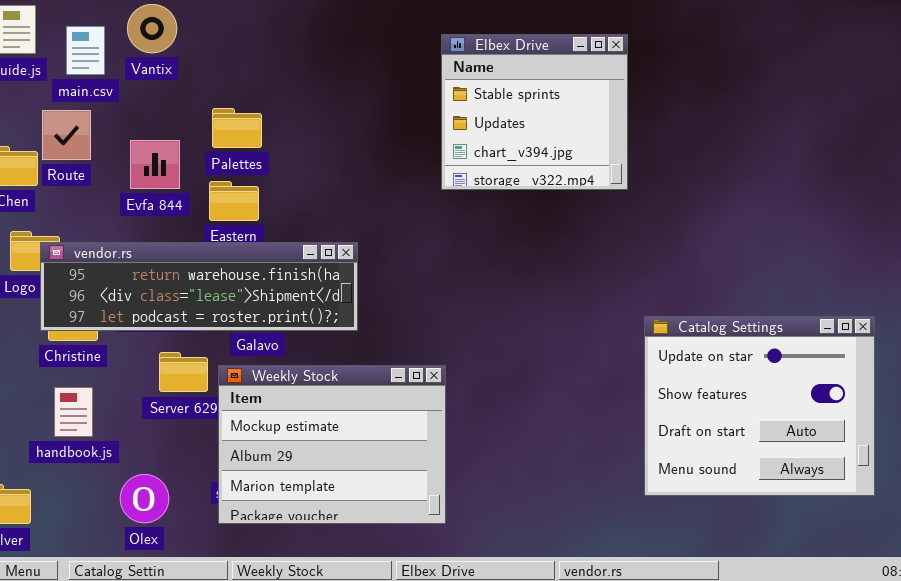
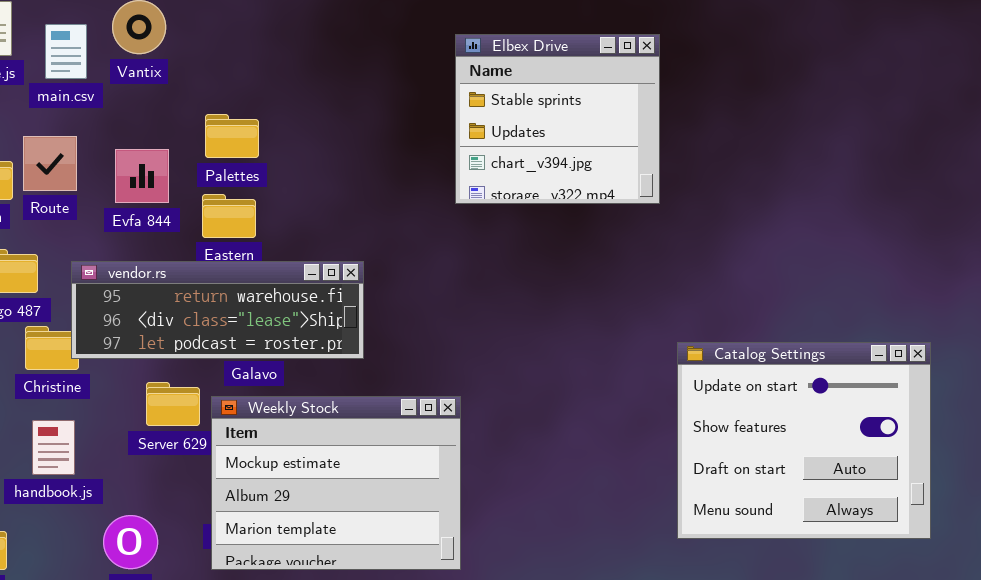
Route: [42,110,91,160] -> [23,136,77,191], moved
vendor.rs: [40,242,358,331] -> [71,261,364,359], resized

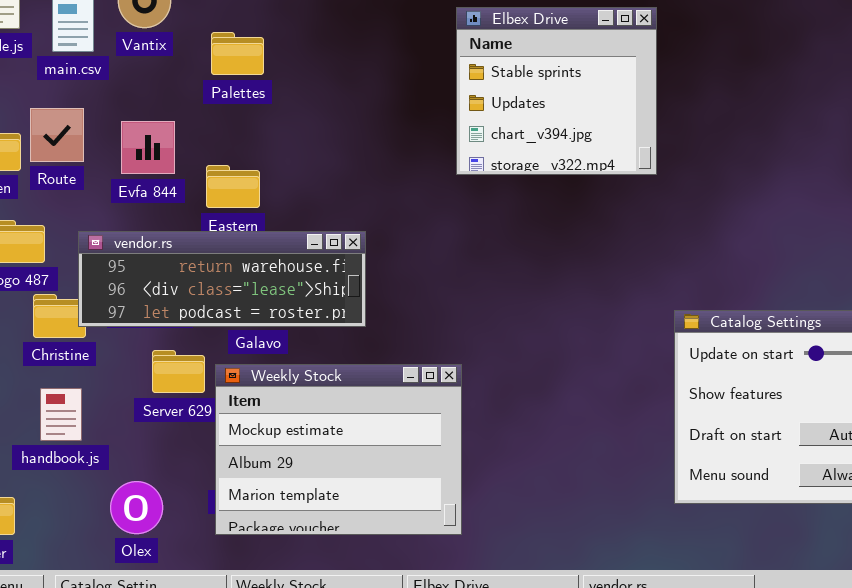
Palettes: [205,114,259,158] -> [211,32,264,75], moved

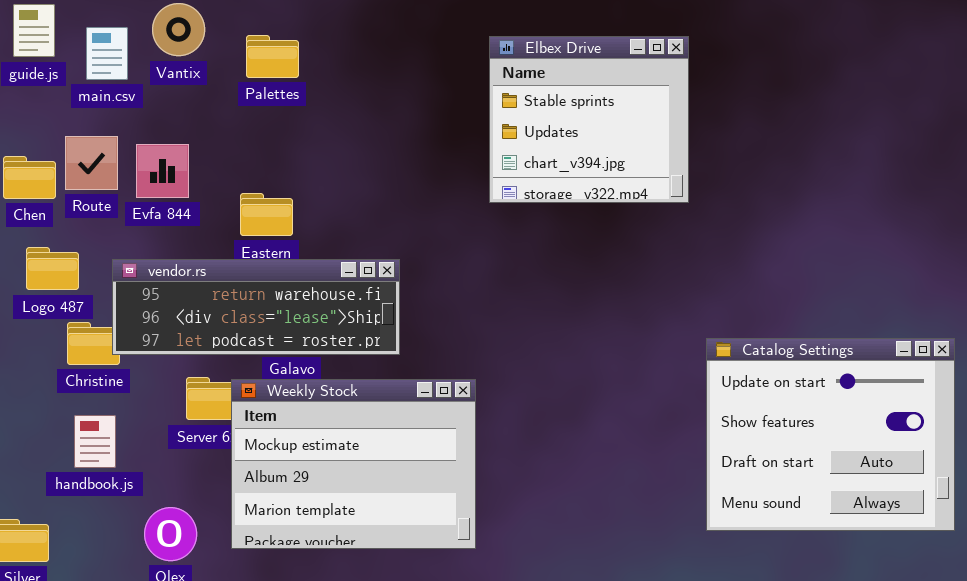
Palettes: [211,32,264,75] -> [246,35,299,78], moved
Evfa 844: [121,121,175,174] -> [136,144,189,198], moved
Weekly Stock: [215,364,462,535] -> [231,379,476,549], moved

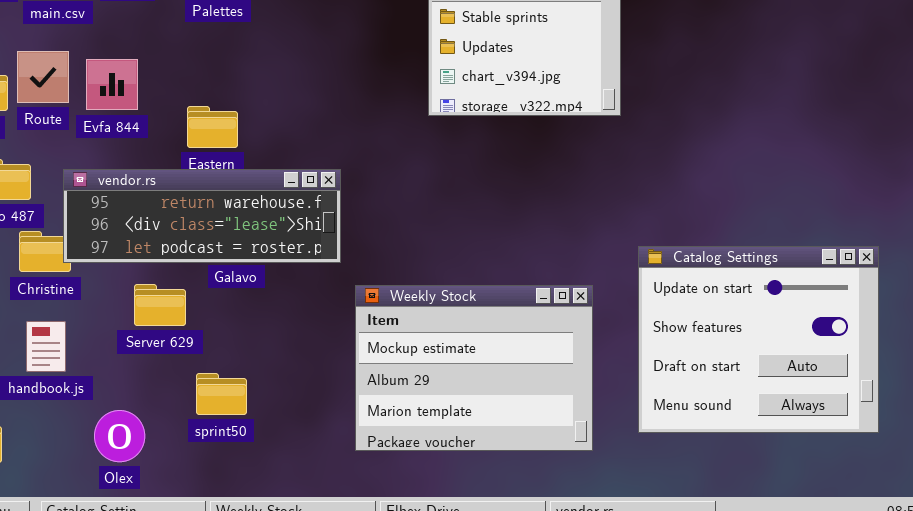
Weekly Stock: [231,379,476,549] -> [355,285,593,451], moved

